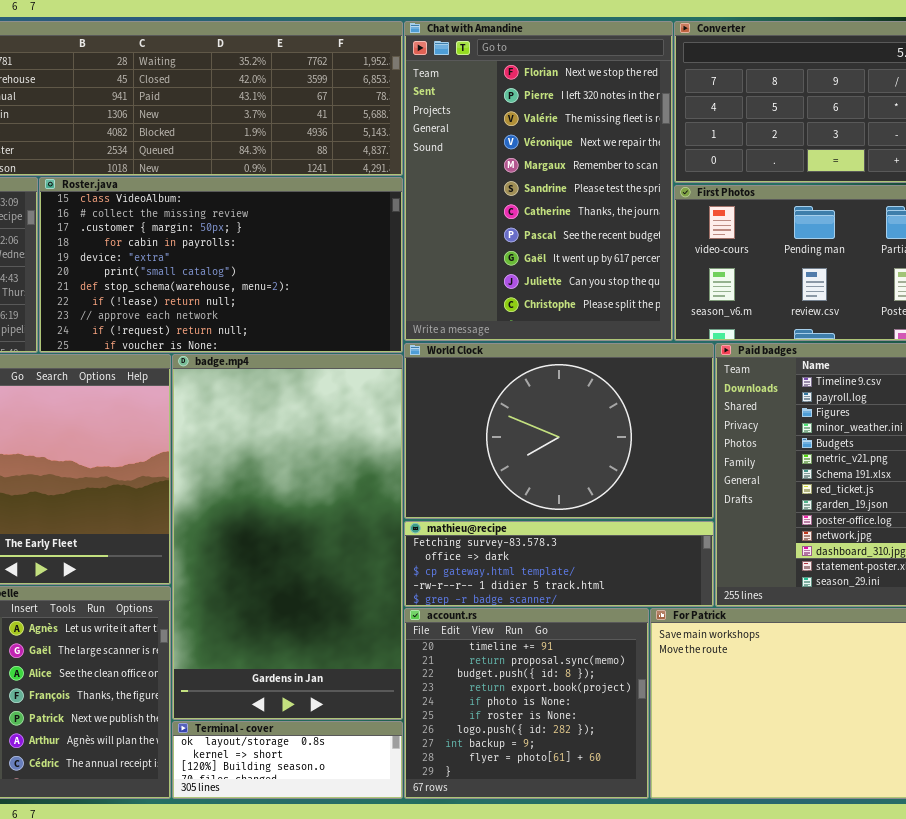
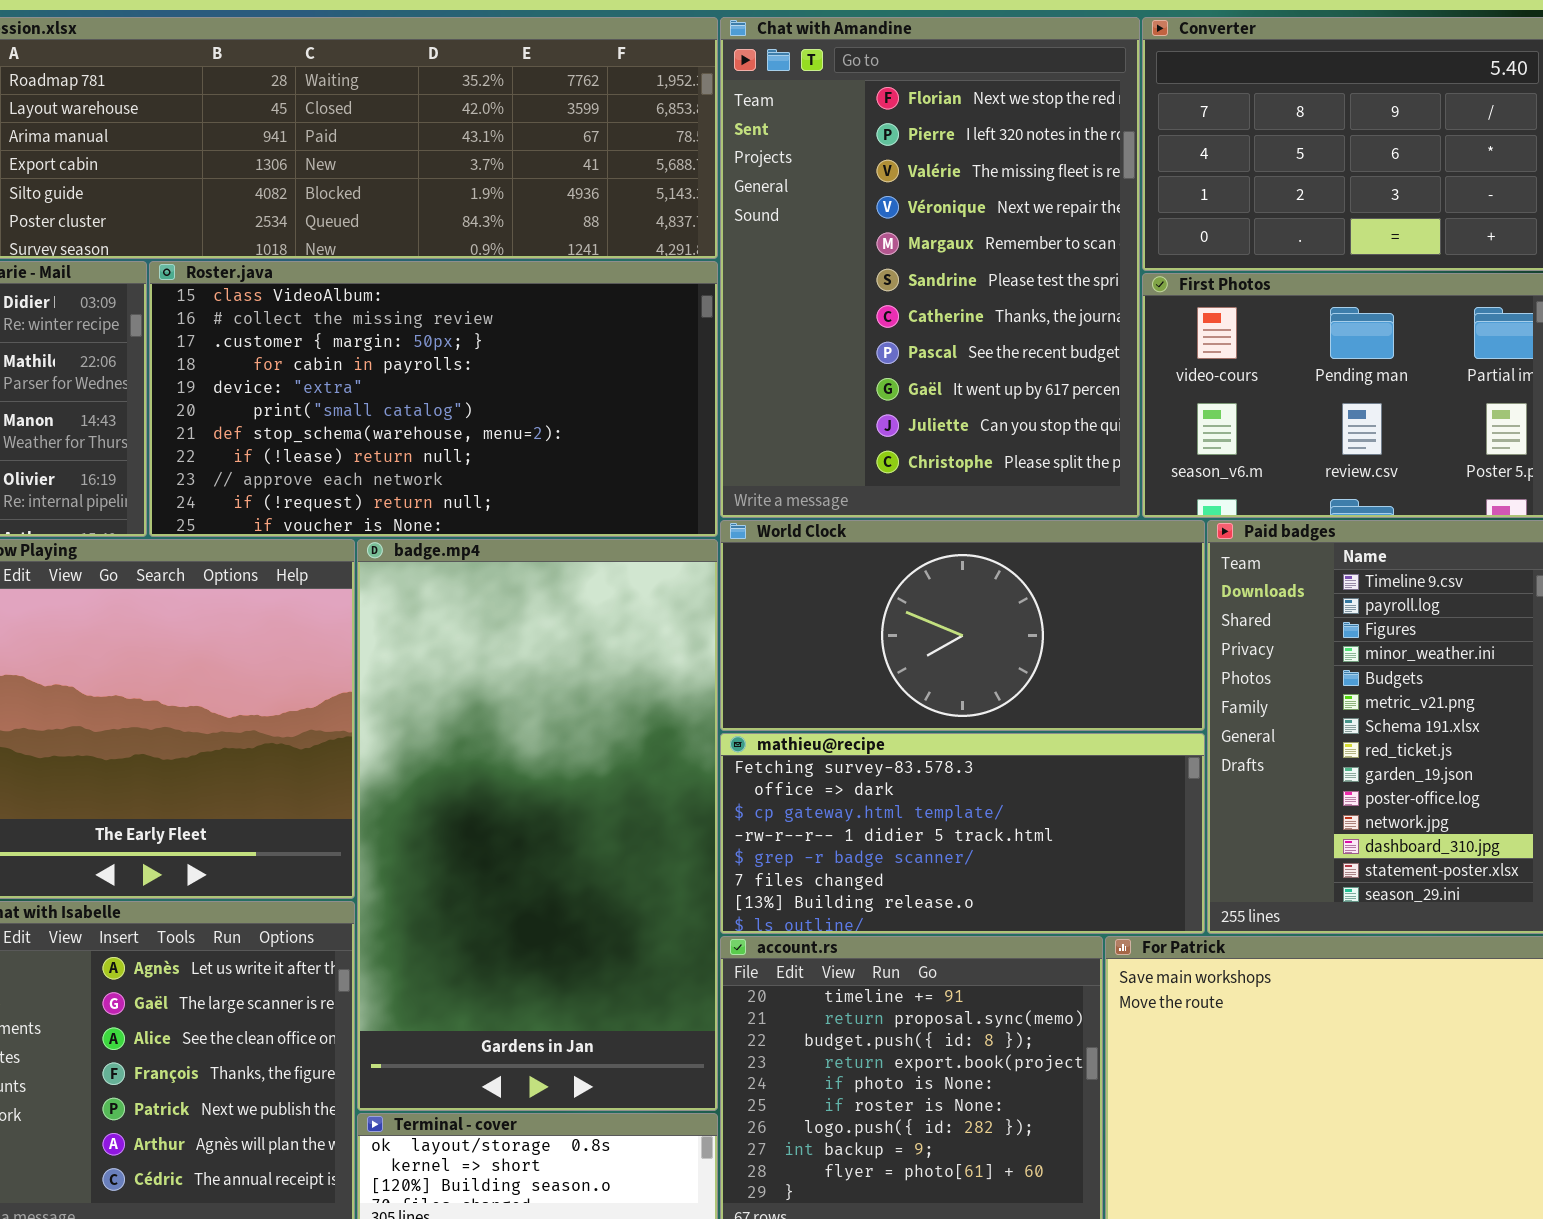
World Clock: [404,343,714,519] -> [720,520,1205,731], resized
mathieu@recipe: [404,521,714,607] -> [720,733,1205,934], resized

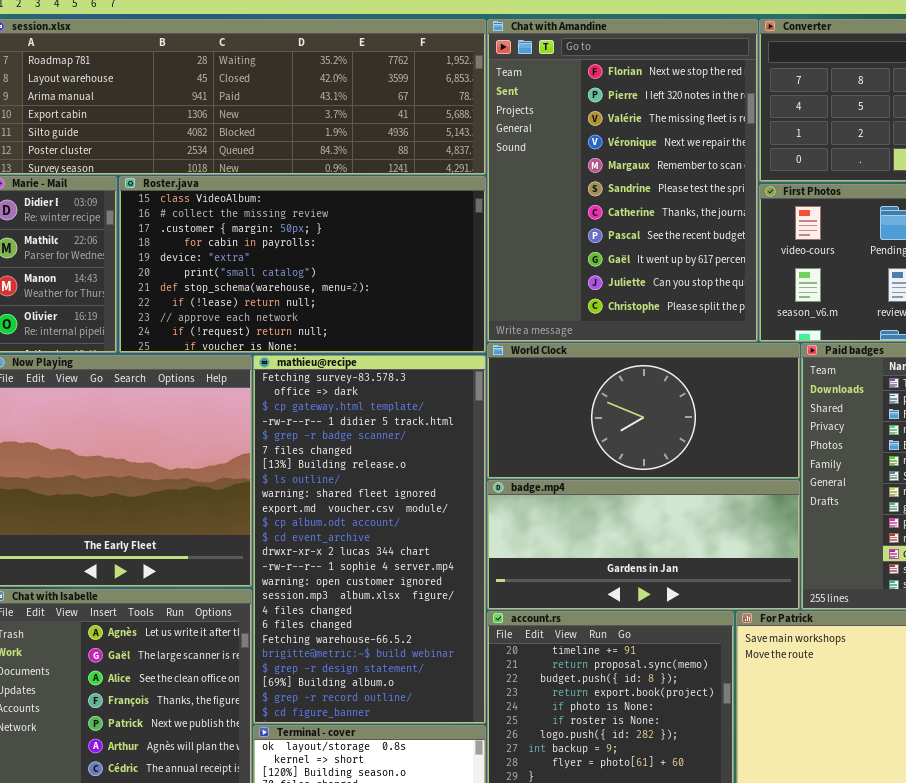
badge.mp4: [357,539,718,1111] -> [487,480,800,610], moved, resized
mathieu@recipe: [720,733,1205,934] -> [253,355,486,724], moved, resized

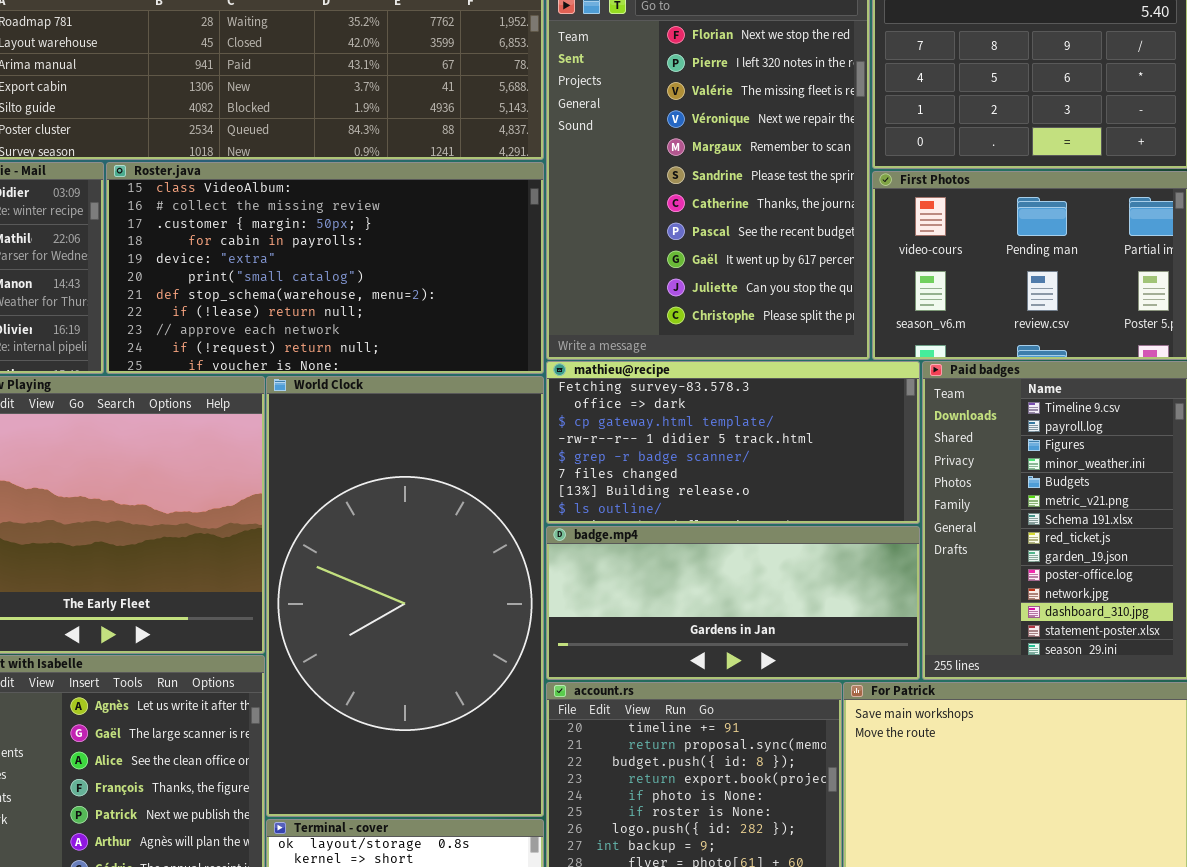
World Clock: [487,343,800,479] -> [266,376,544,817], moved, resized
mathieu@recipe: [253,355,486,724] -> [546,361,920,524], moved, resized

